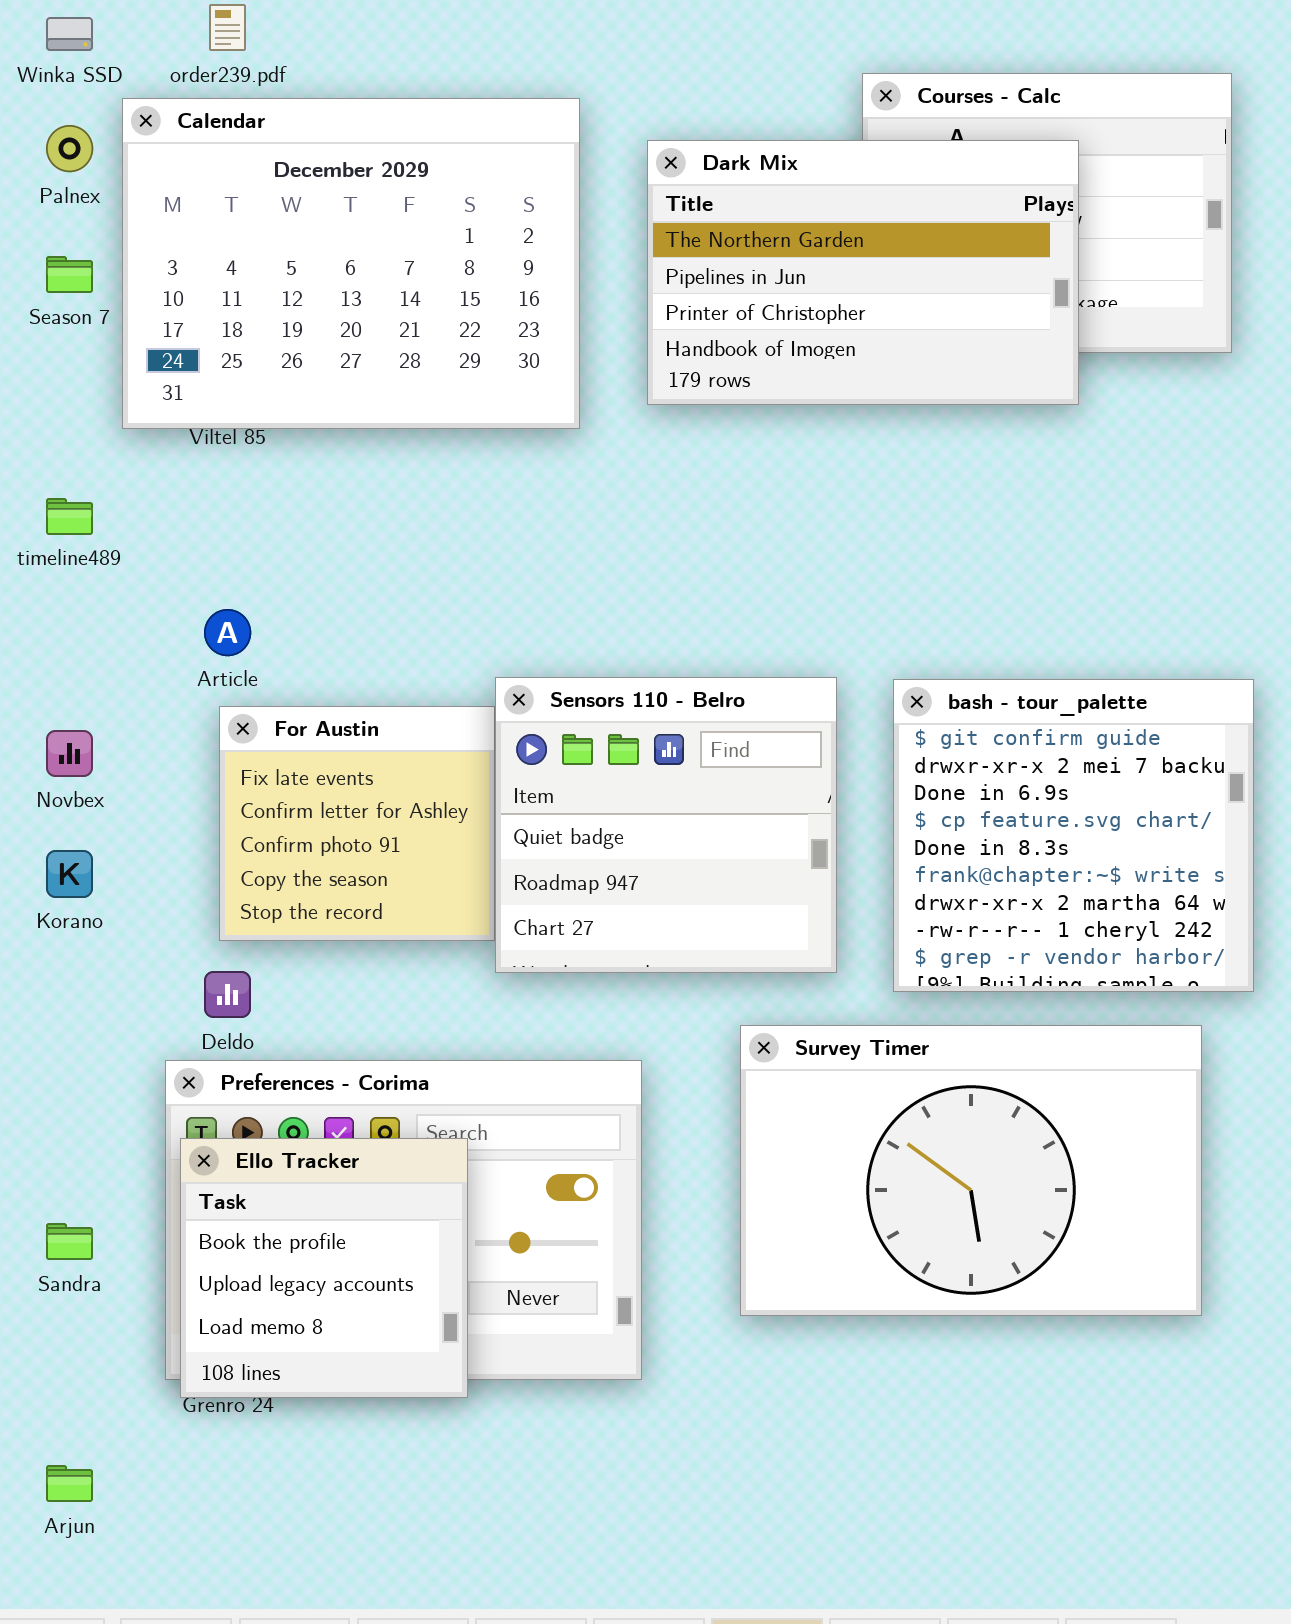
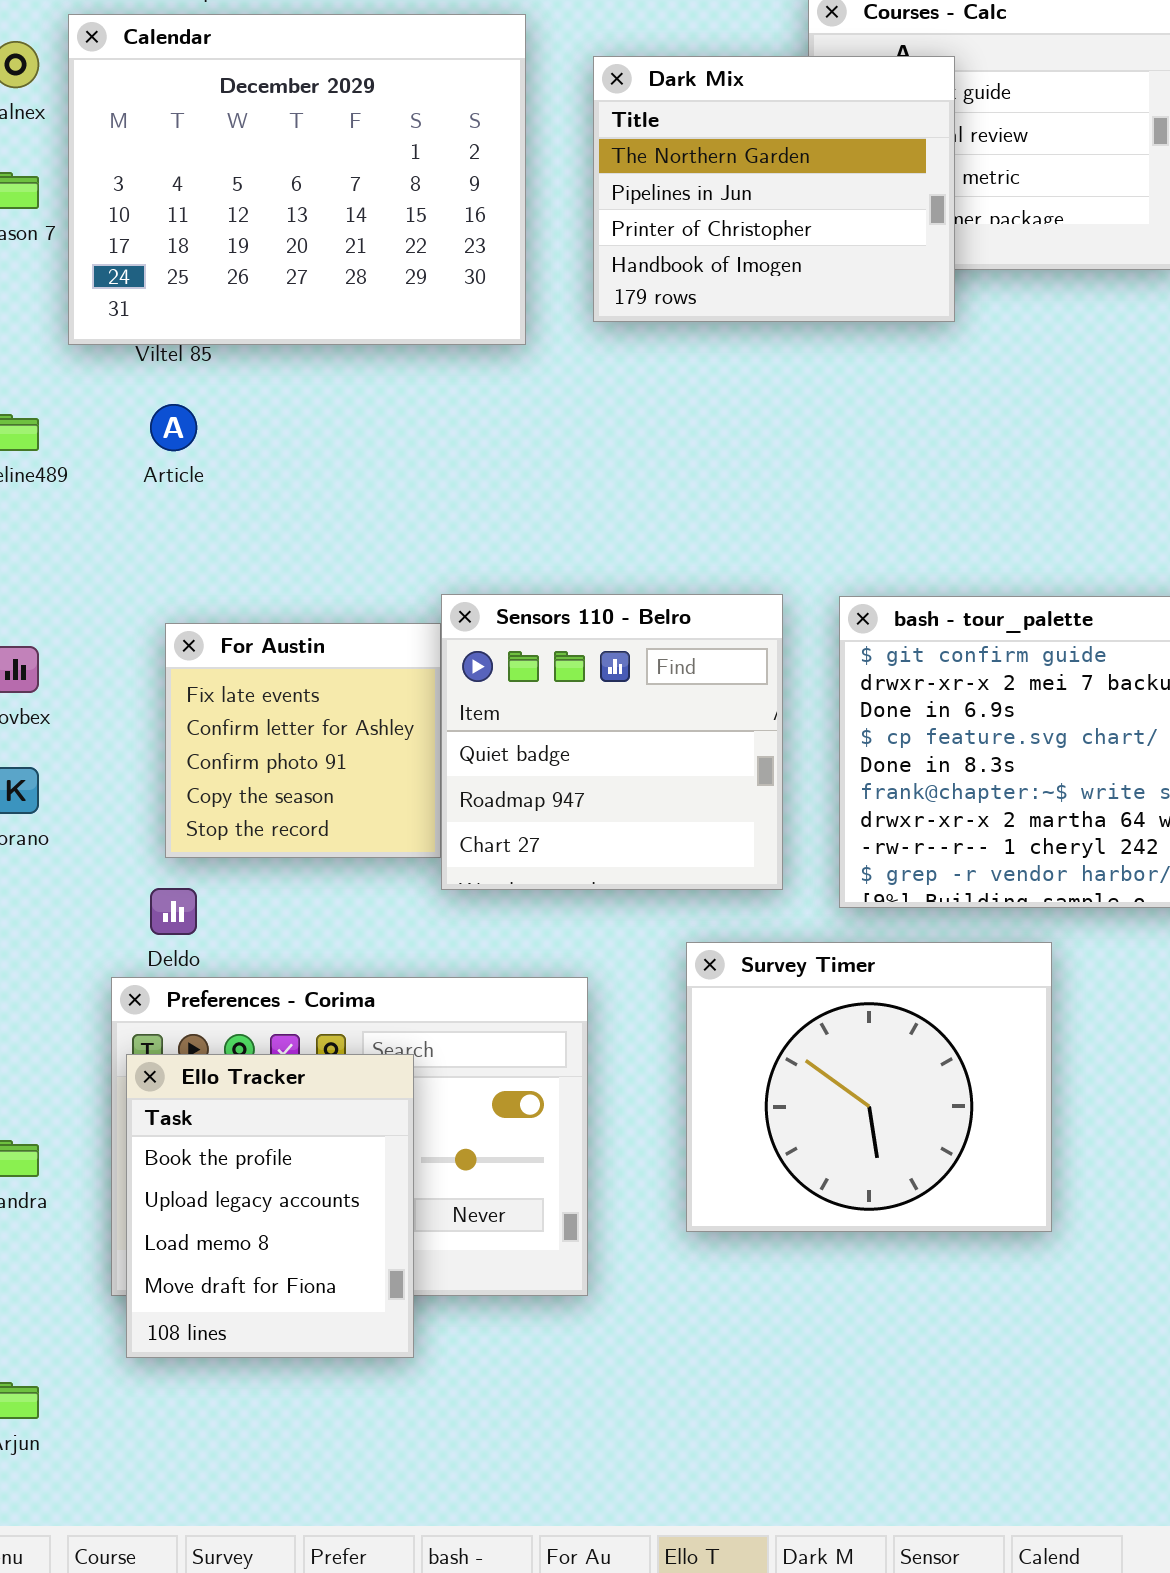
Dark Mix: [647,140,1079,405] -> [593,56,955,322], resized
Article: [204,609,251,656] -> [150,404,197,451], moved
Survey Timer: [740,1025,1202,1316] -> [686,942,1052,1232], resized
Ello Tracker: [180,1138,468,1398] -> [126,1054,414,1358], resized

